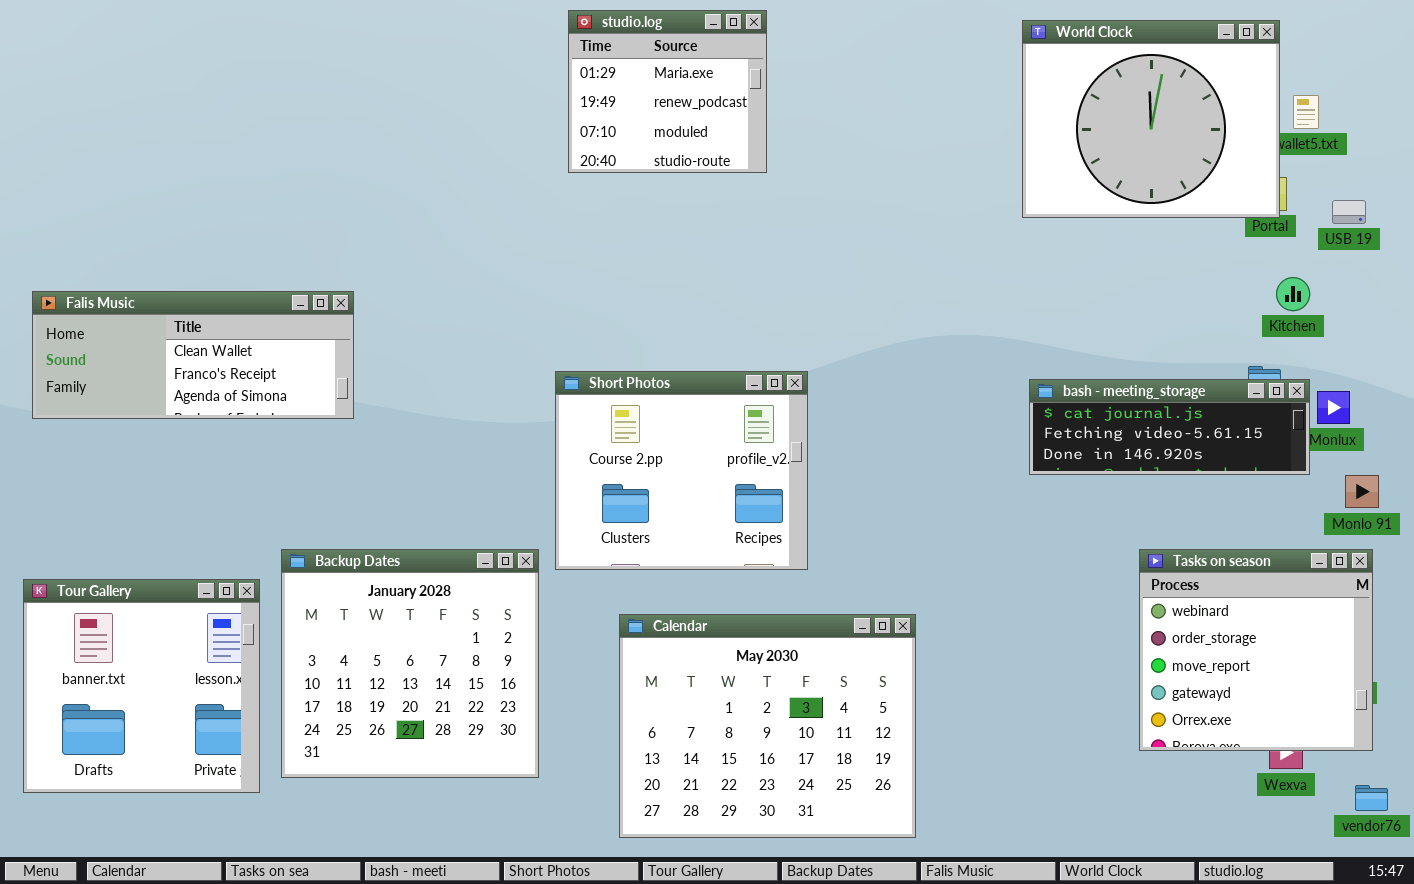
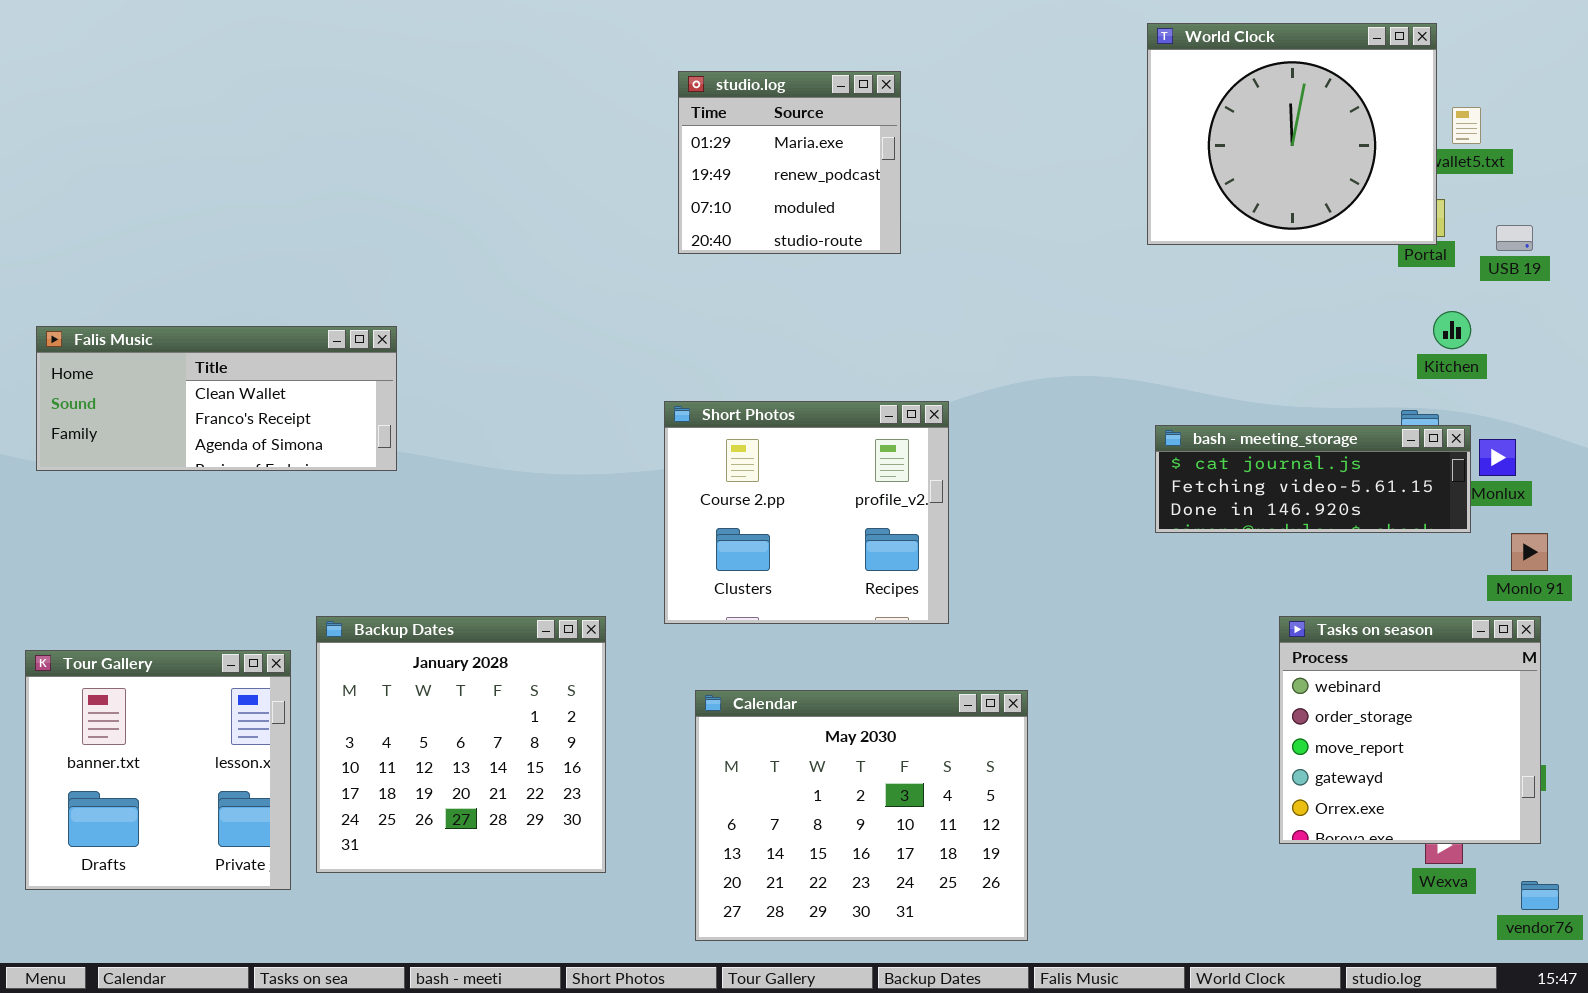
studio.log: [568,10,767,173] -> [678,71,901,254], moved
Short Photos: [555,371,808,570] -> [664,401,949,624], moved

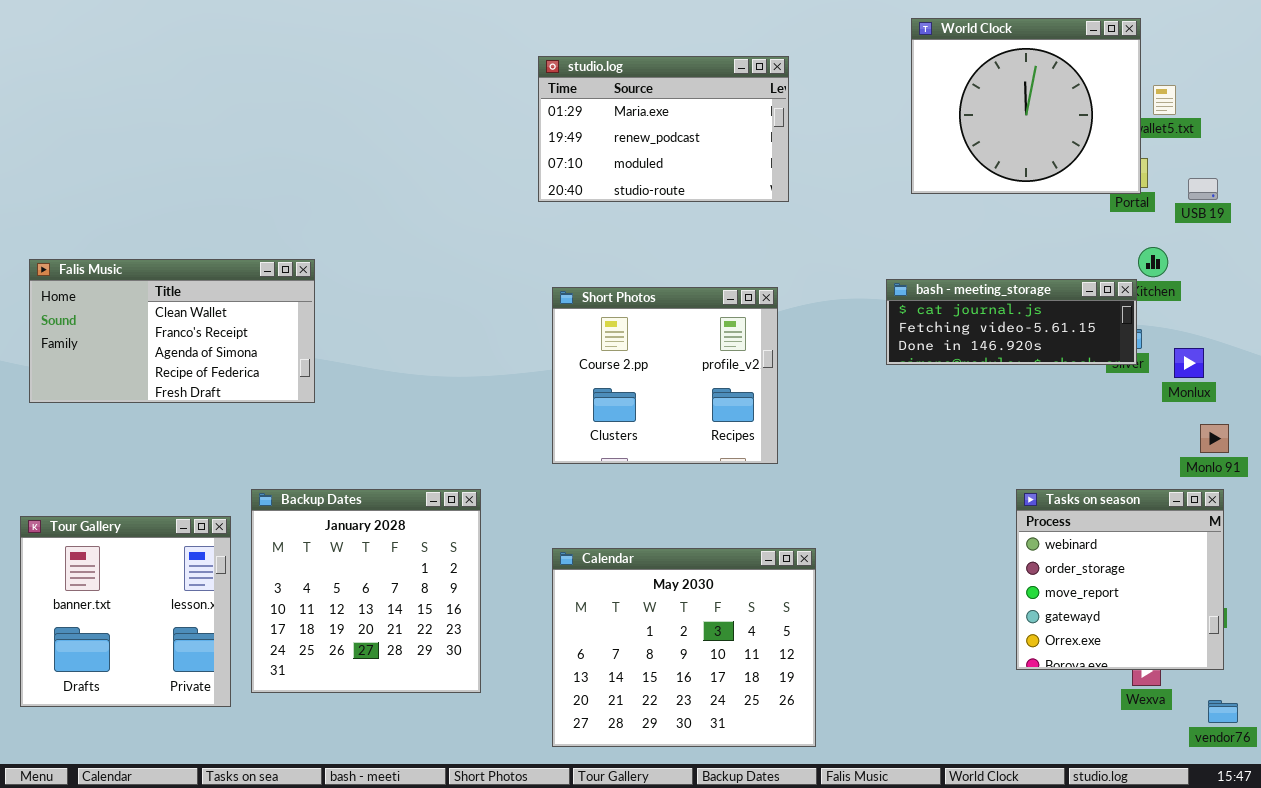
studio.log: [678,71,901,254] -> [538,56,789,202], resized
Falis Music: [36,326,397,471] -> [29,259,315,403], resized
Short Photos: [664,401,949,624] -> [552,287,778,464], moved
bash - meeting_storage: [1155,425,1471,533] -> [886,279,1137,365], moved

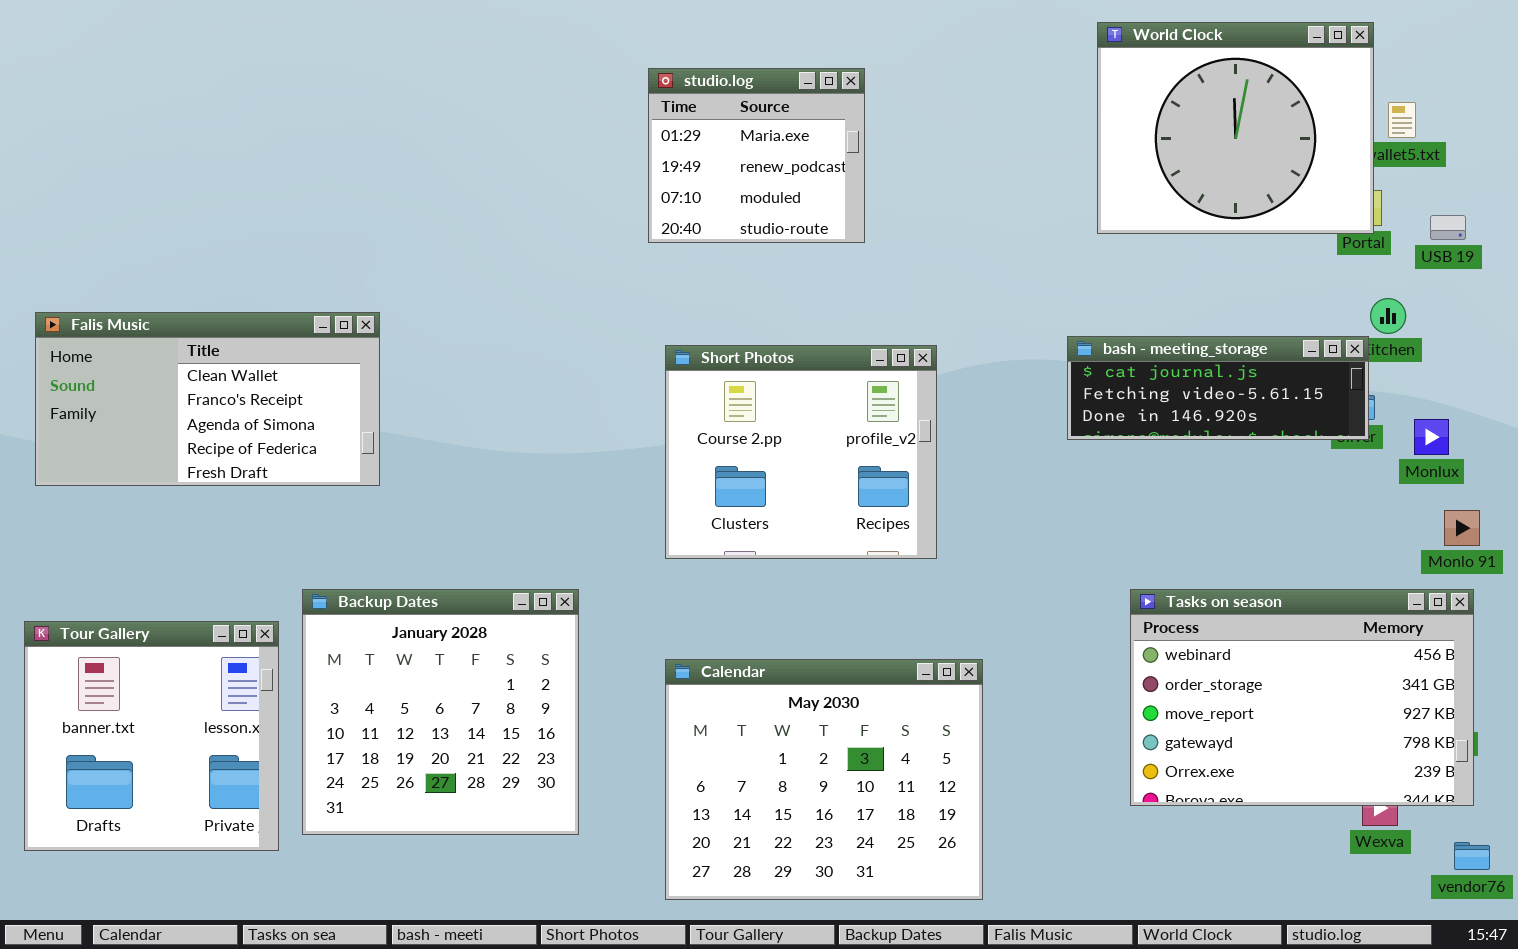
studio.log: [538,56,789,202] -> [648,68,865,243], resized
Tasks on season: [1016,489,1224,670] -> [1130,589,1474,806], resized

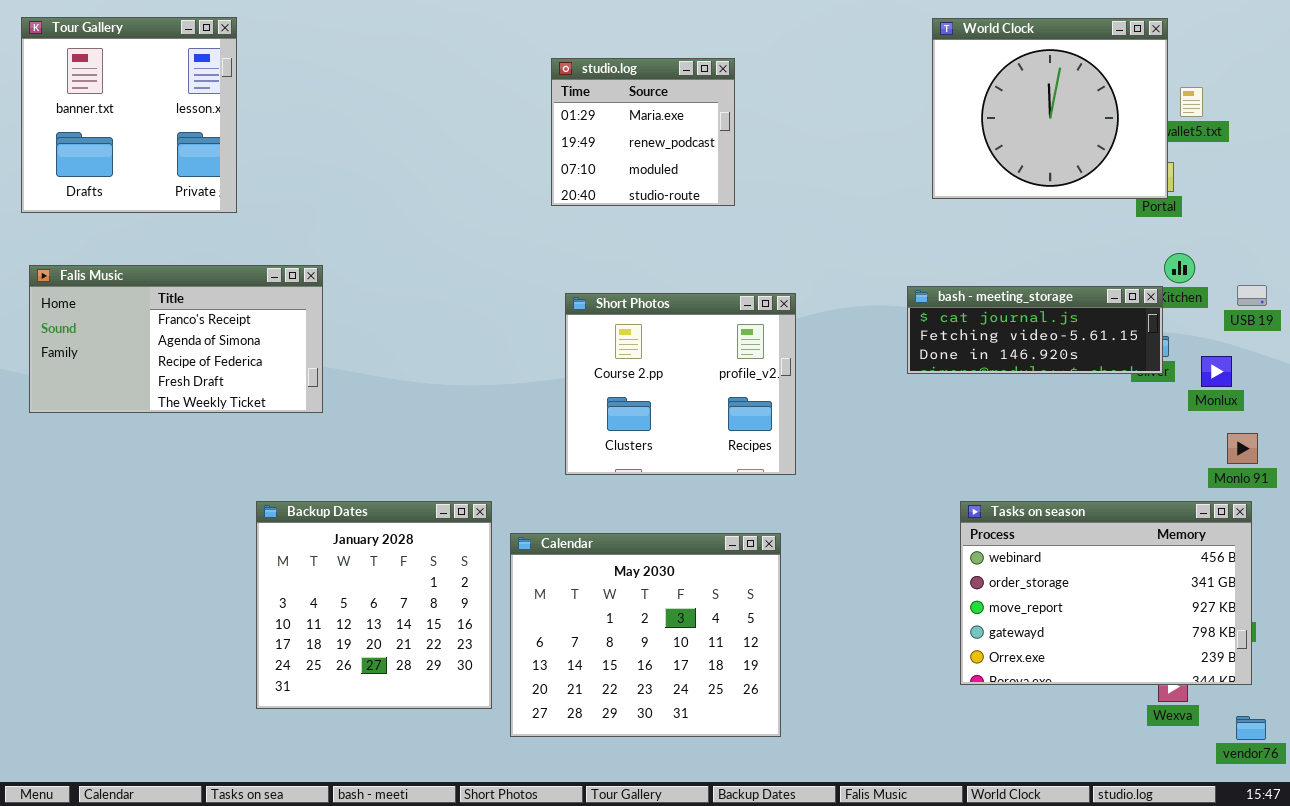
USB 19: [1430,215,1466,240] -> [1237,285,1267,306], moved
Falis Music: [35,312,380,486] -> [29,265,323,413], scrolled down 1 row
Tour Gallery: [24,621,279,851] -> [21,17,237,213], moved
Calendar: [665,659,983,900] -> [510,533,781,737], moved

